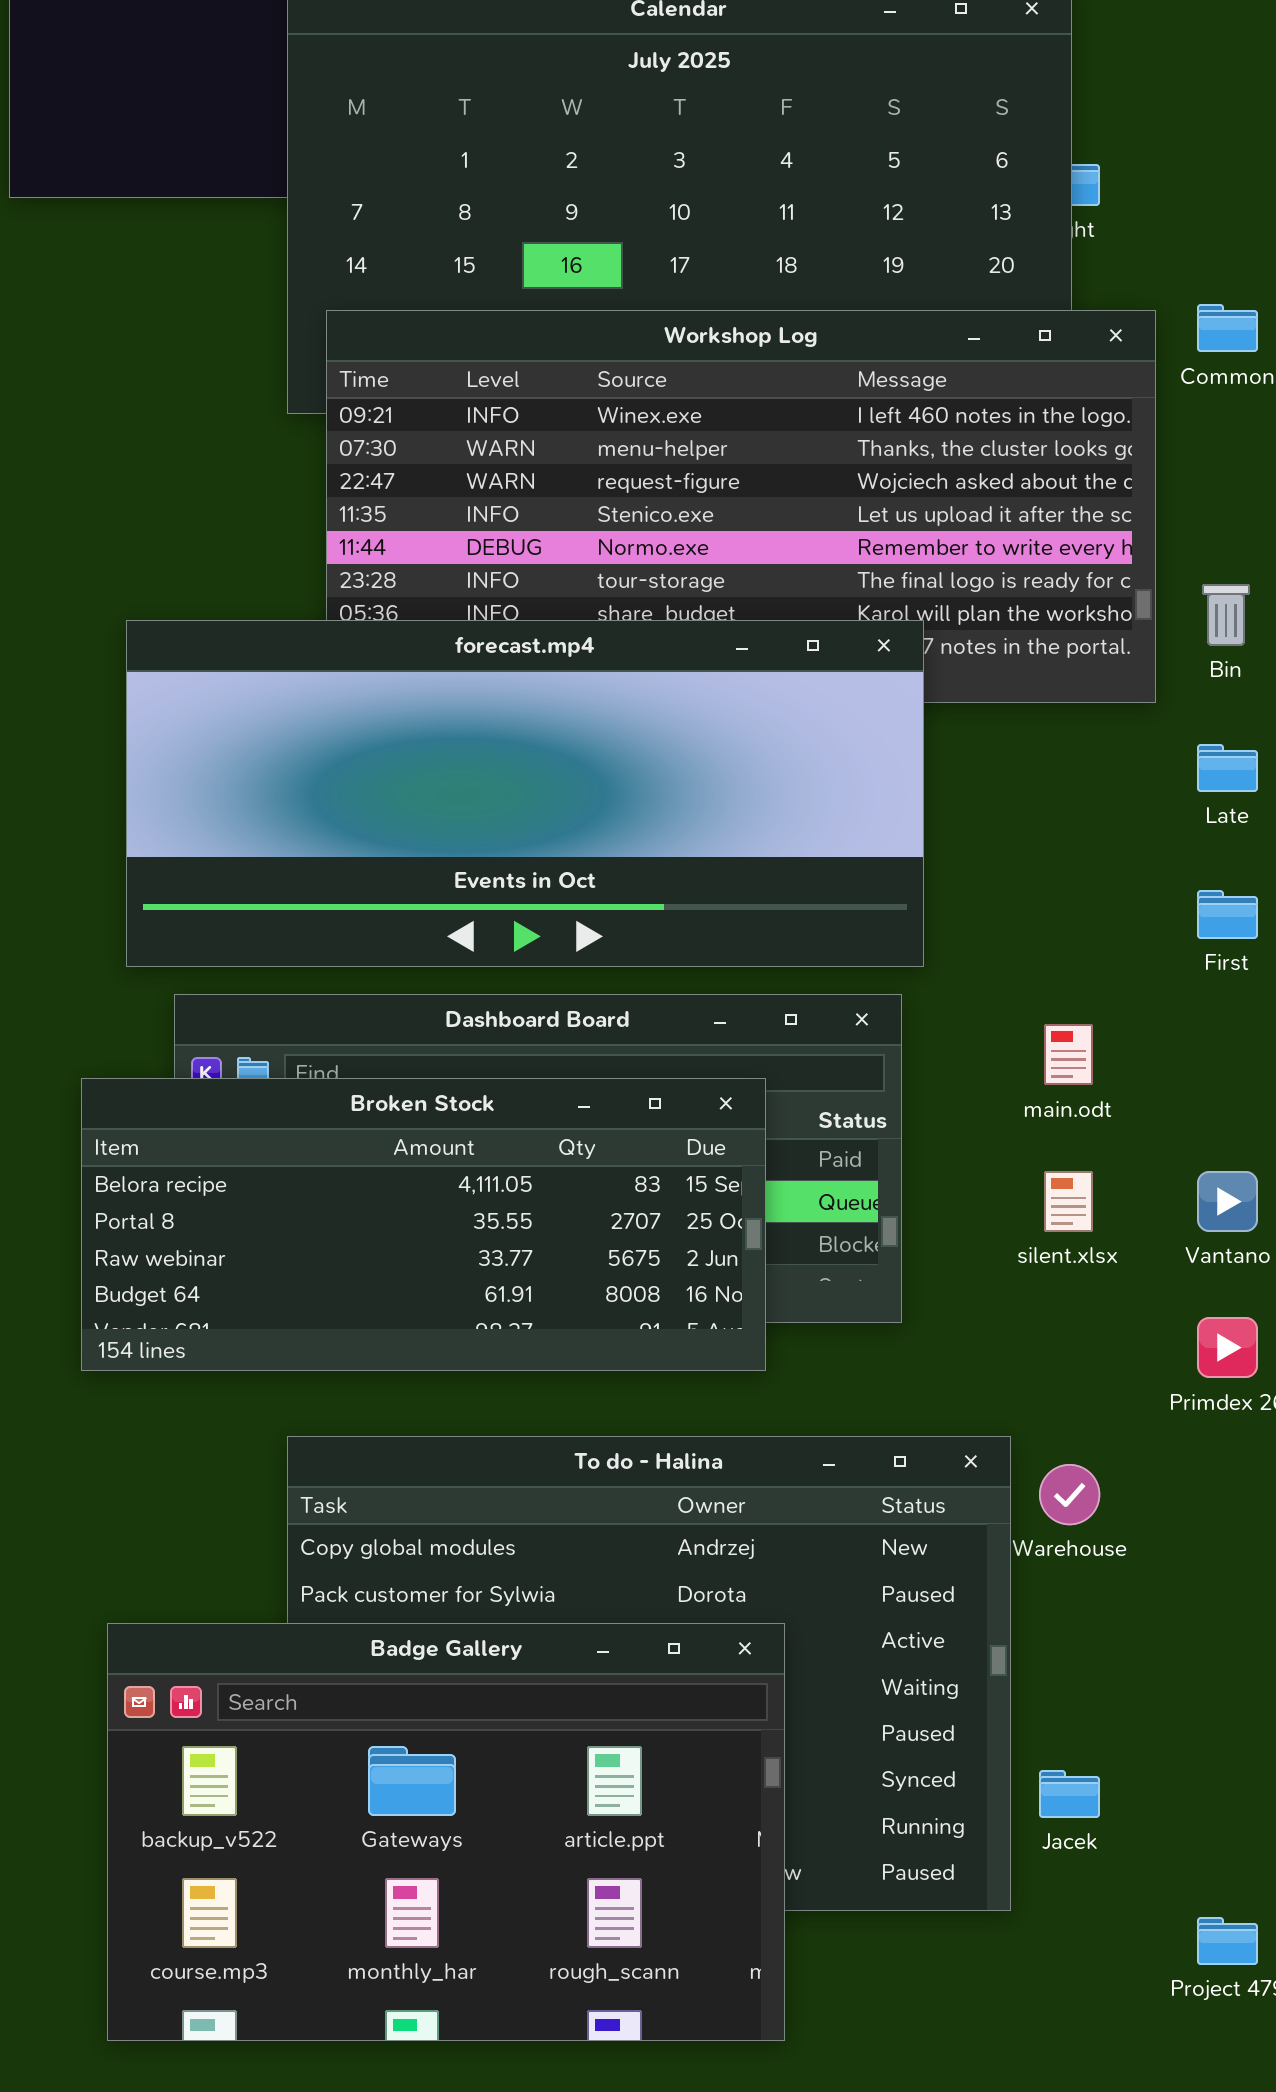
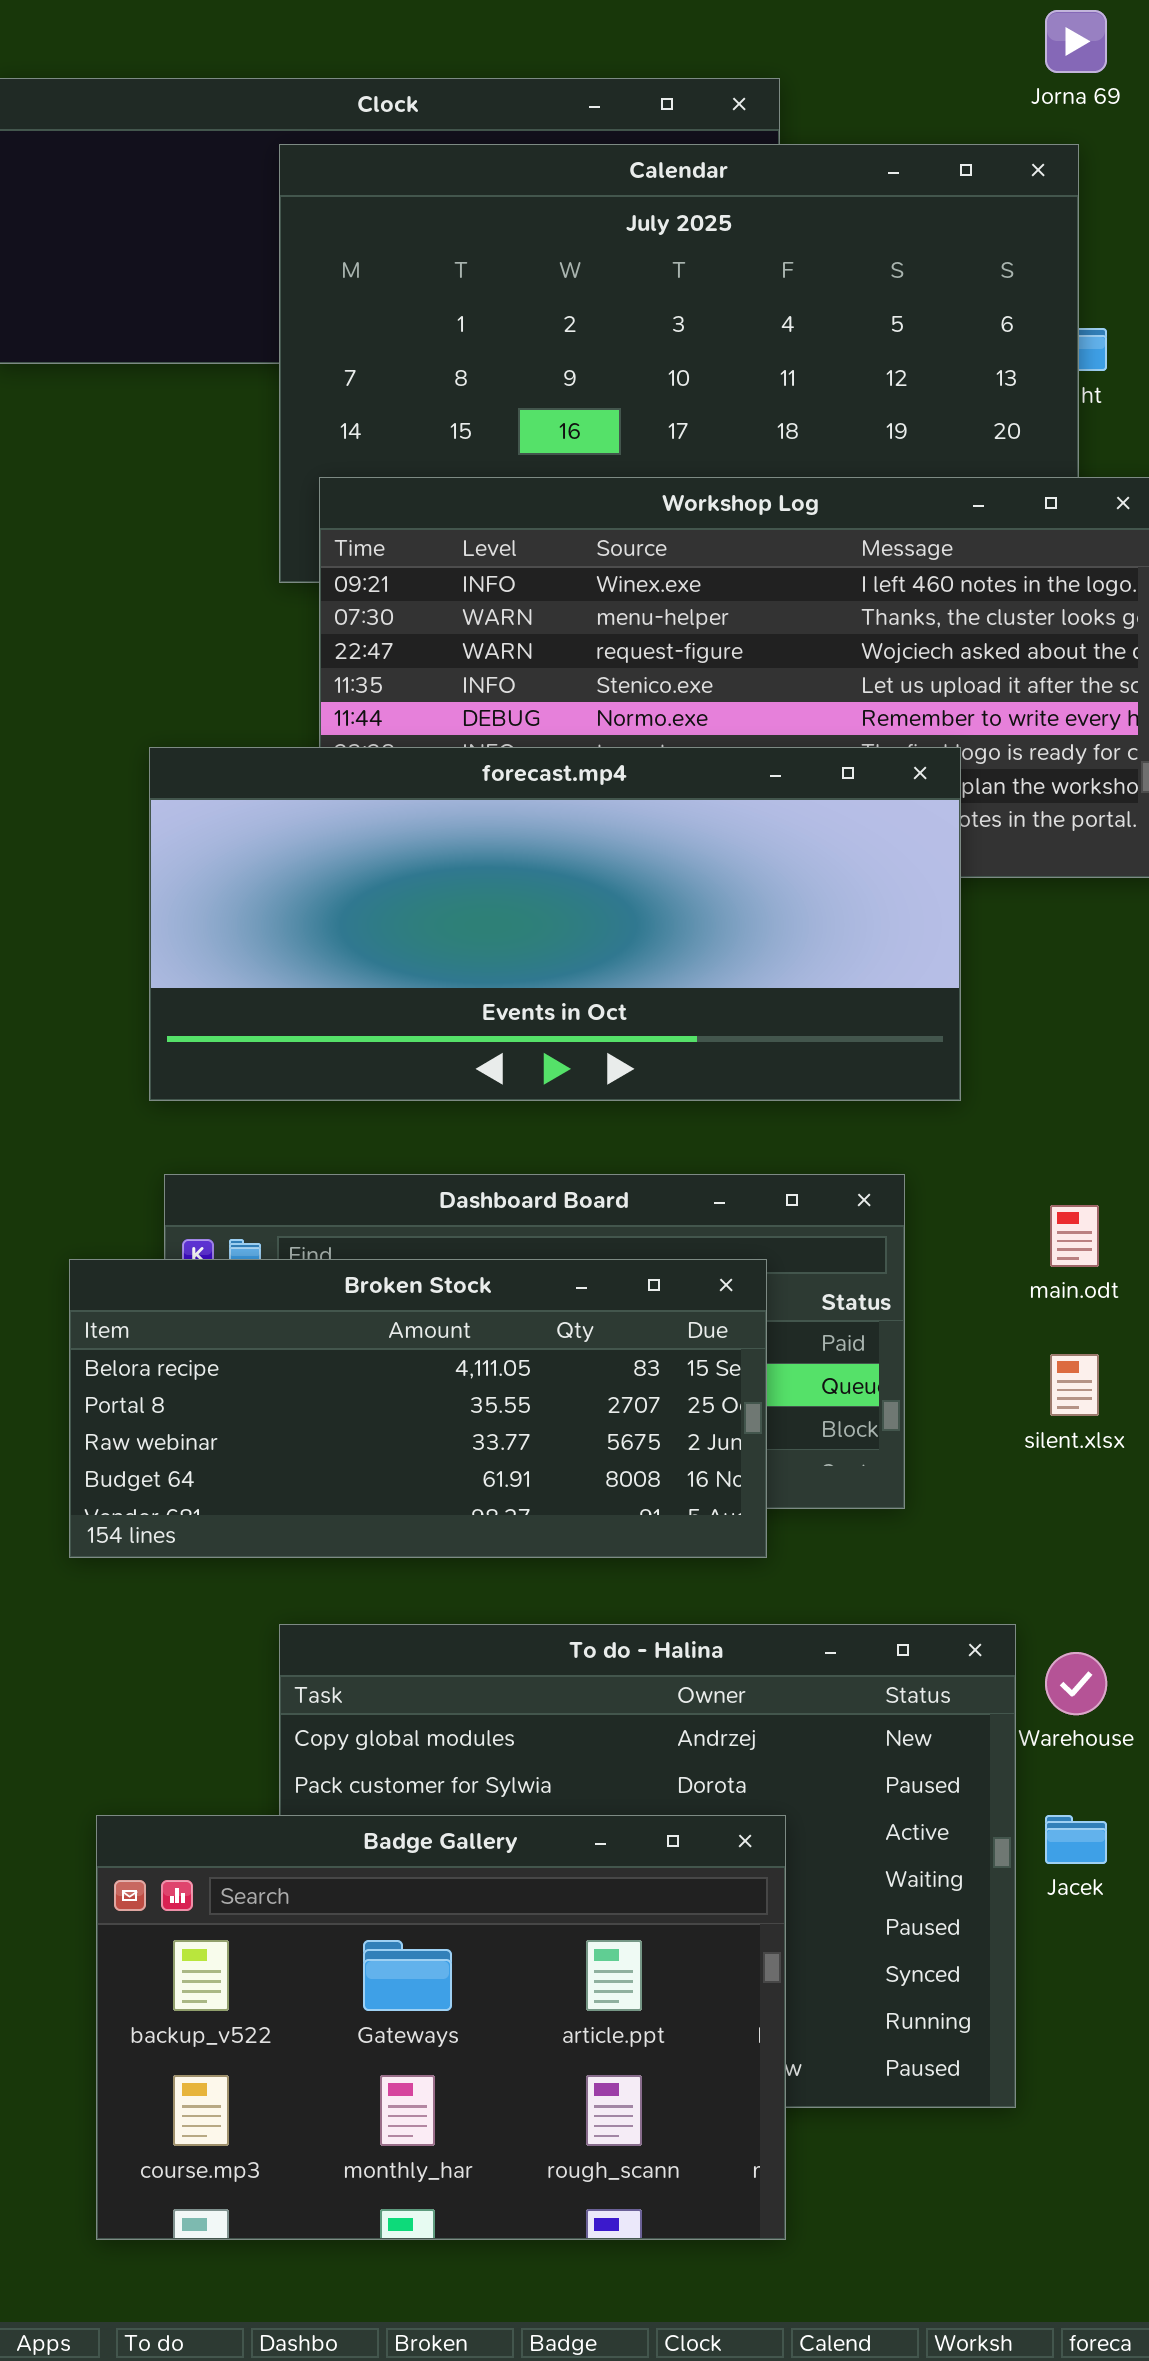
forecast.mp4: [126,620,924,967] -> [149,747,961,1101], moved
Jacek: [1039,1770,1100,1818] -> [1045,1815,1107,1864], moved

